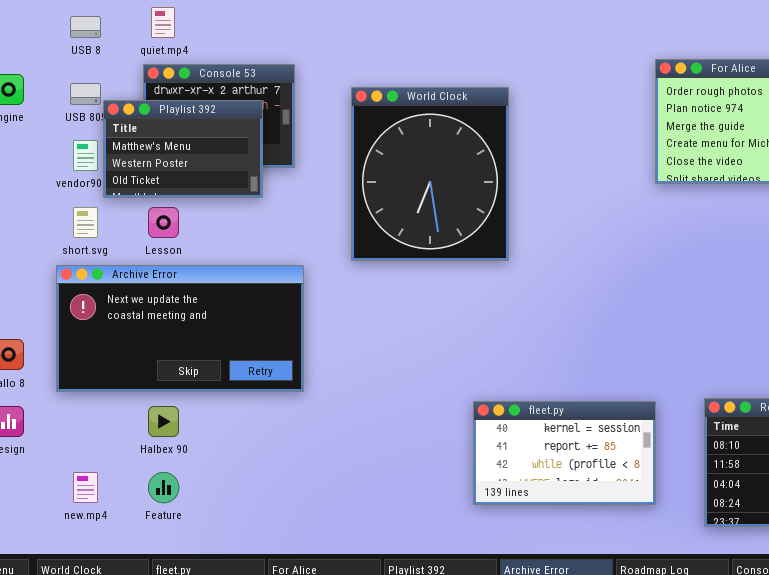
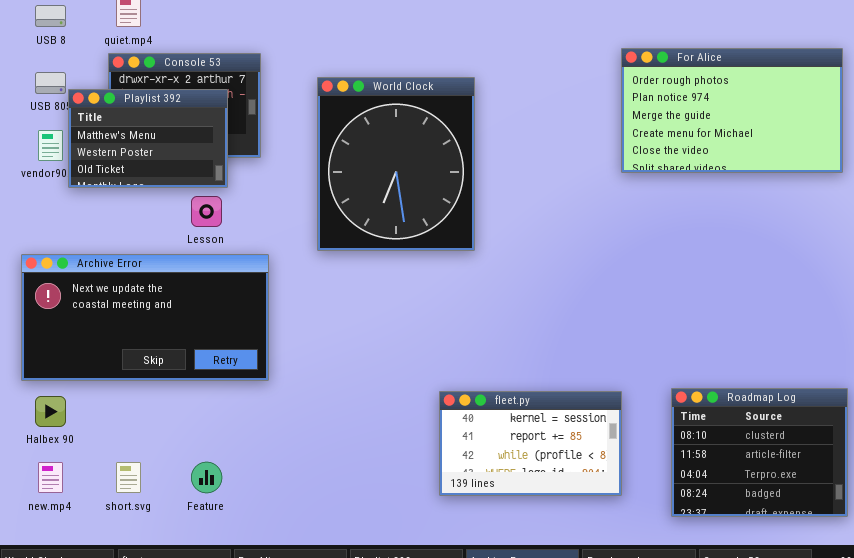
short.svg: [73,207,98,238] -> [116,462,141,493], moved
Lesson: [148,207,179,238] -> [191,196,222,227], moved
Halbex 90: [148,406,179,437] -> [35,396,66,427], moved
Feature: [148,472,179,503] -> [191,462,222,493], moved

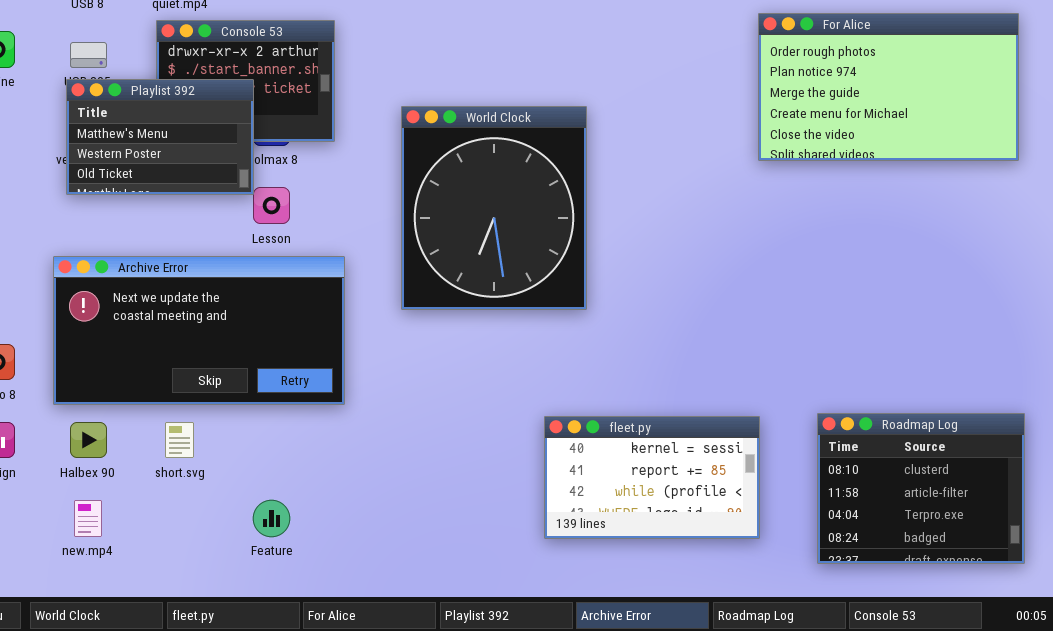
World Clock: [317,77,475,251] -> [401,106,587,310], moved
Playlist 392: [68,89,228,188] -> [66,79,254,195], moved
short.svg: [116,462,141,493] -> [165,422,194,458], moved

